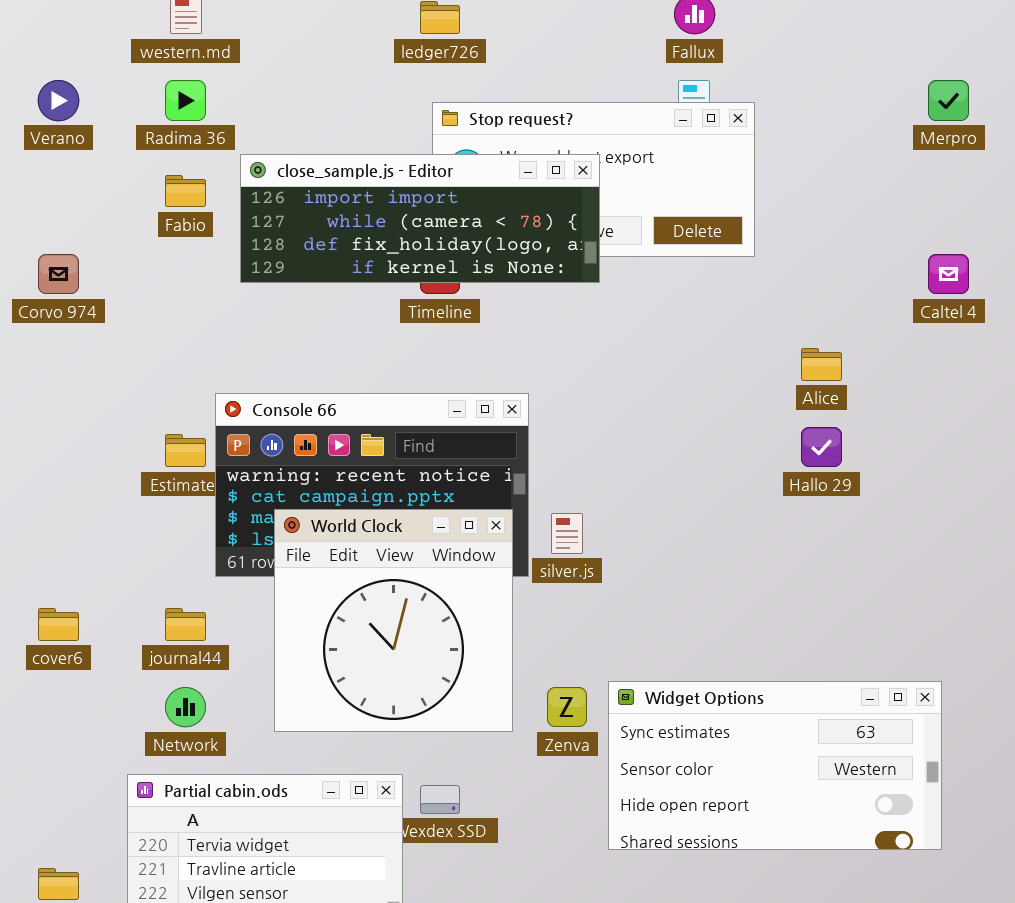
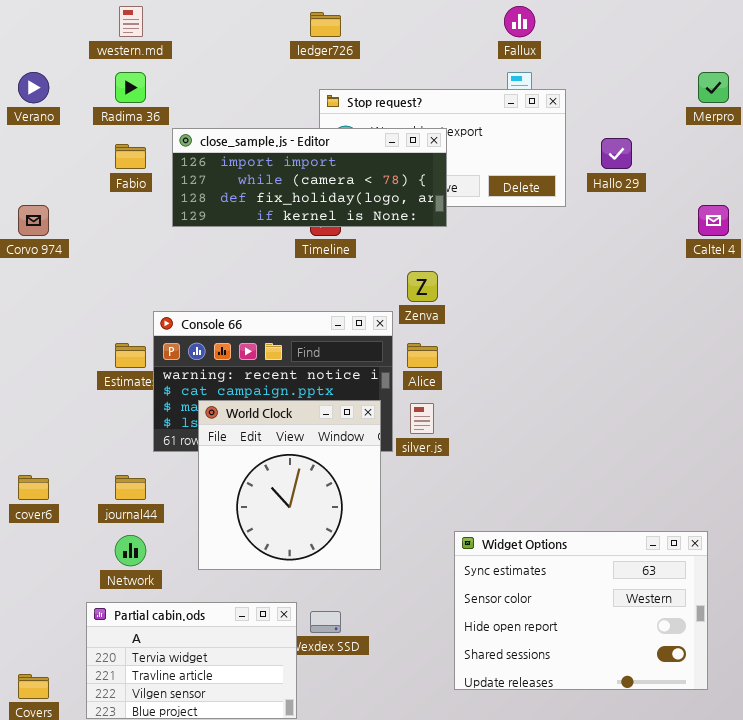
Alice: [801,348,842,381] -> [407,343,438,368], moved
Hallo 29: [801,427,842,467] -> [601,138,632,169], moved
Widget Options: [608,681,942,850] -> [454,531,708,690], resized
Zenva: [547,687,587,727] -> [407,271,438,302], moved

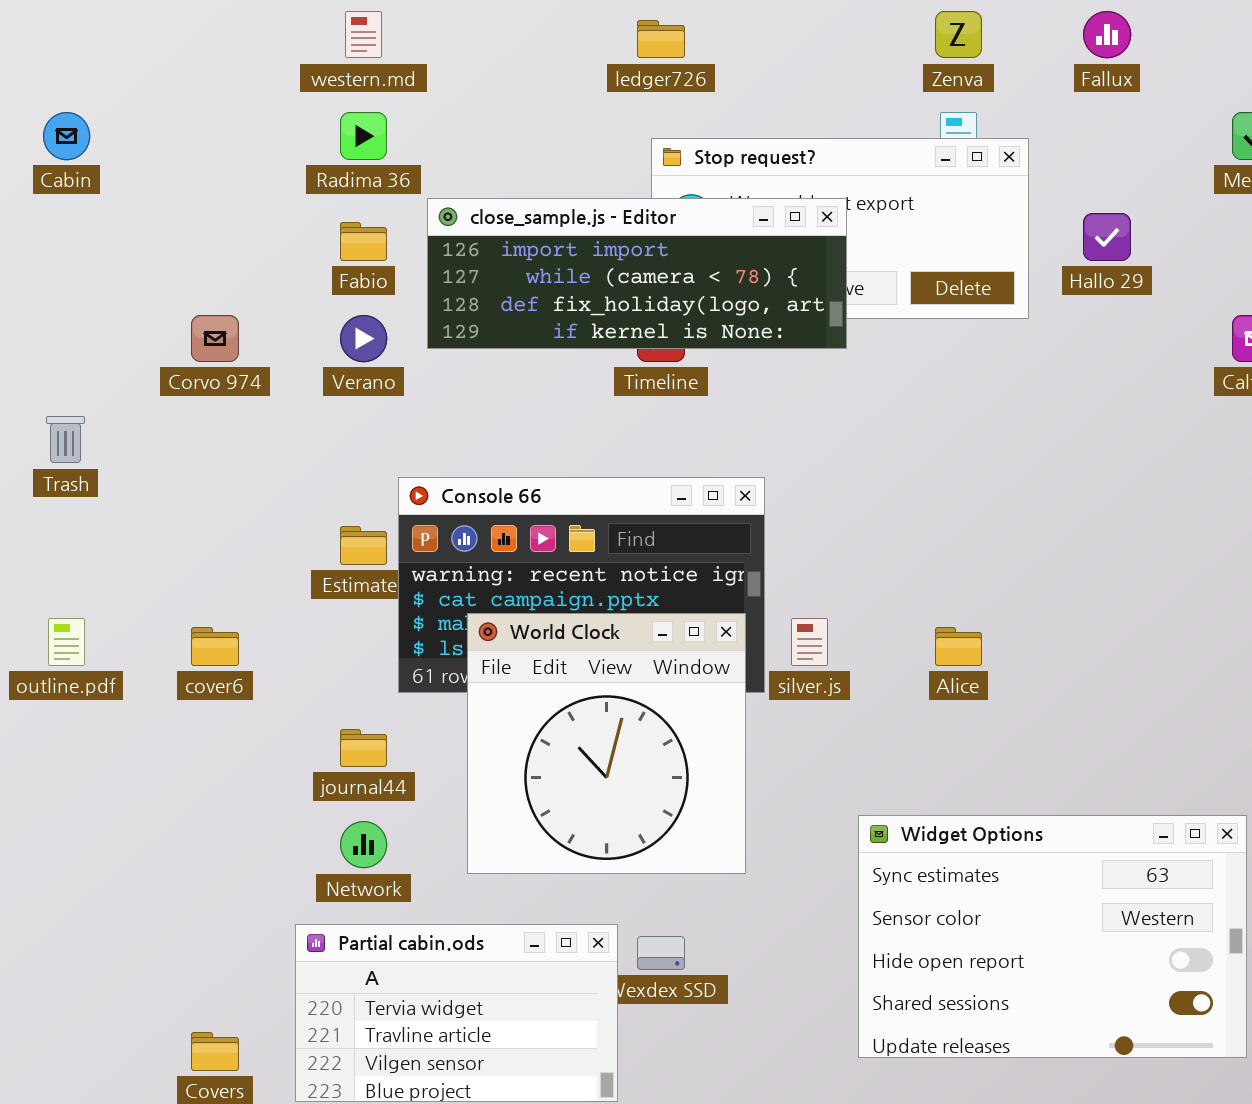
Fallux: [504,6,535,37] -> [1083,11,1131,58], moved
Verano: [18,72,49,103] -> [340,315,387,362], moved
Zenva: [407,271,438,302] -> [935,11,982,58], moved
Alice: [407,343,438,368] -> [935,627,982,666], moved
cover6: [18,475,49,500] -> [191,627,239,666], moved

